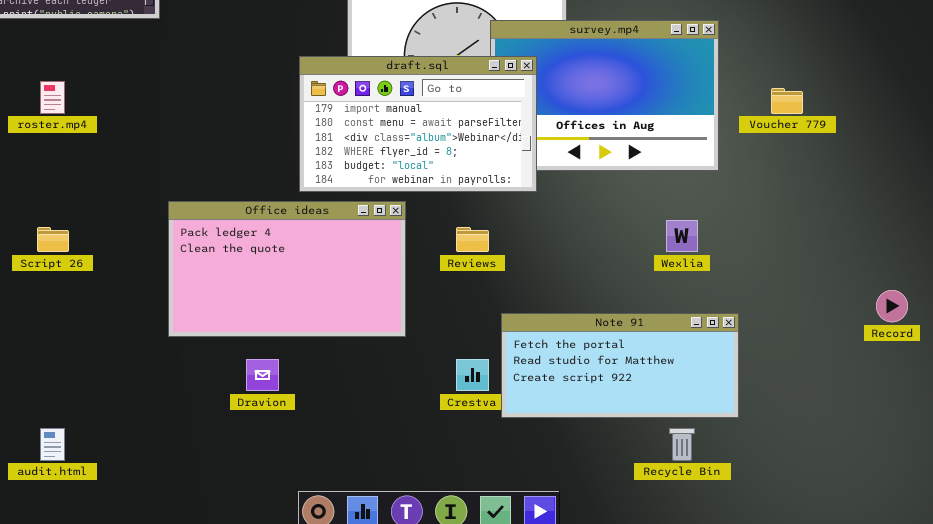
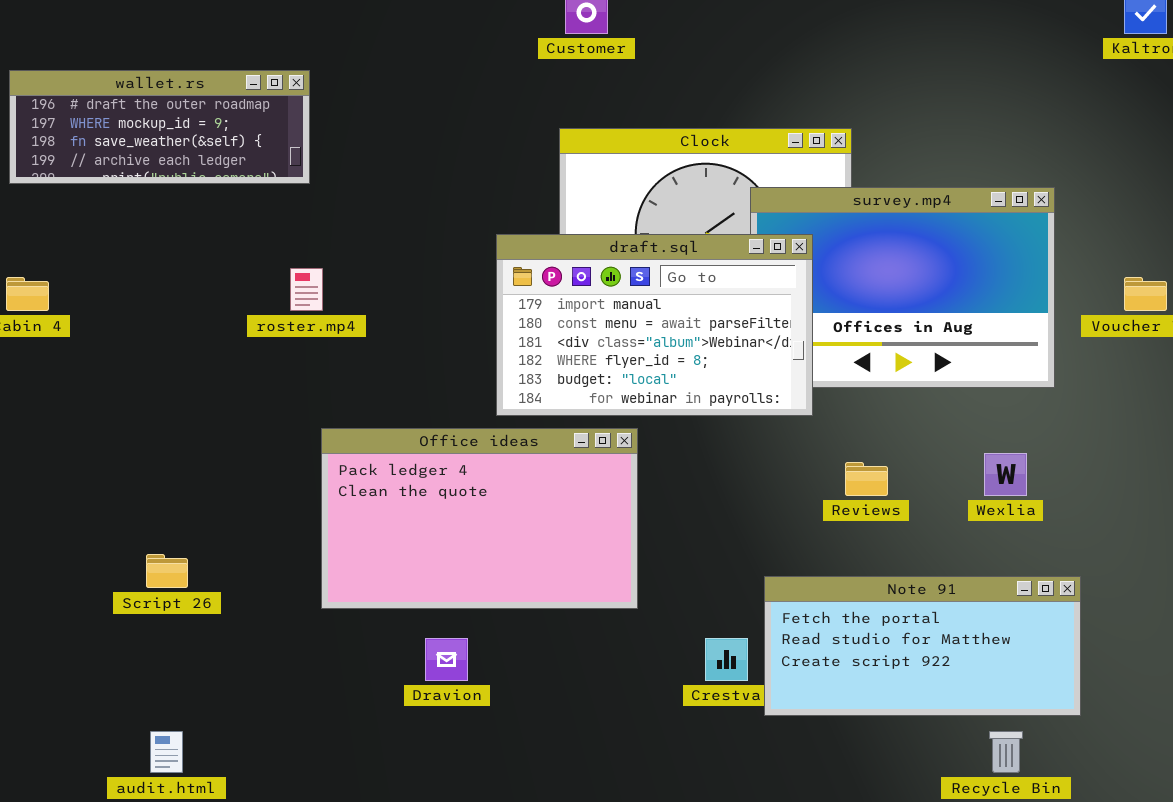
roster.mp4: [40,81,65,114] -> [290,268,323,311], moved
Script 26: [37,227,69,252] -> [146,554,188,588], moved
Reviews: [456,227,489,252] -> [845,462,888,496], moved

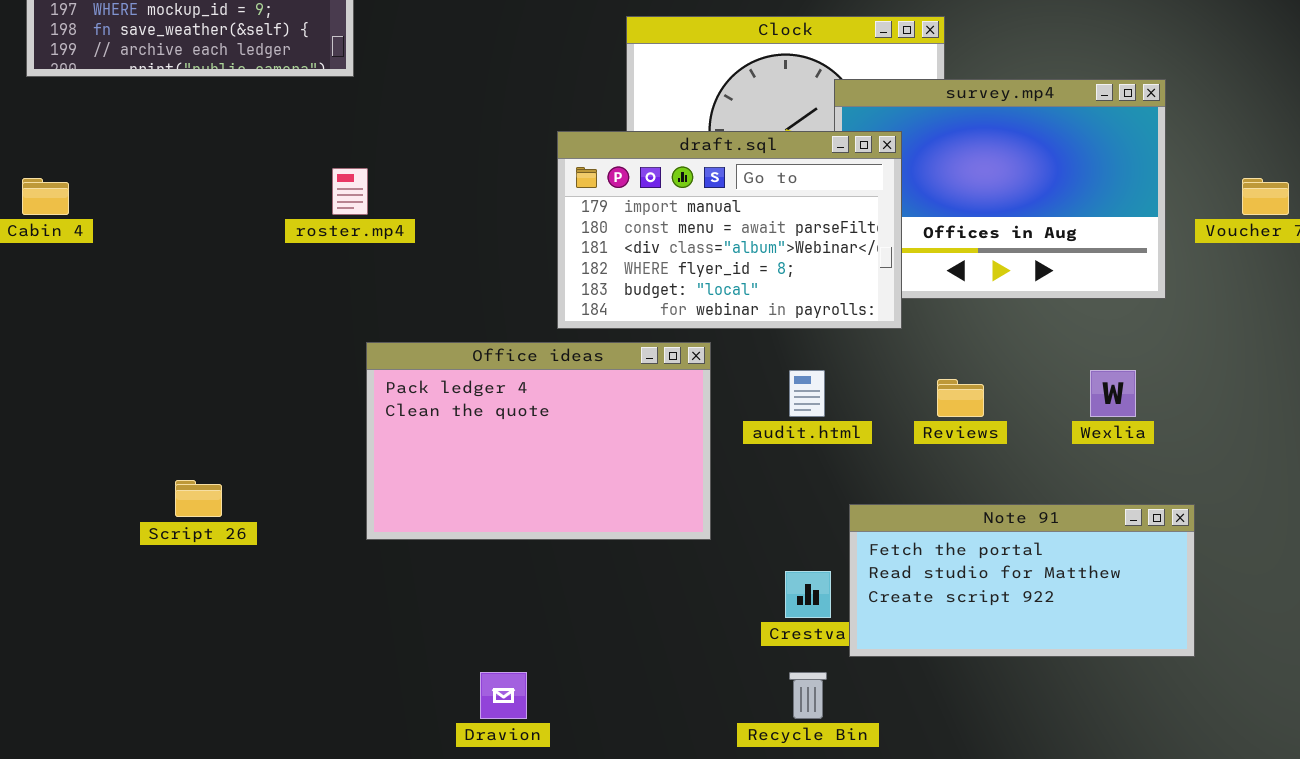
Dravion: [425,638,468,681] -> [480,672,527,719], moved
audit.html: [150,731,183,773] -> [789,370,825,417], moved
Recycle Bin: [989,731,1023,773] -> [789,672,827,719], moved

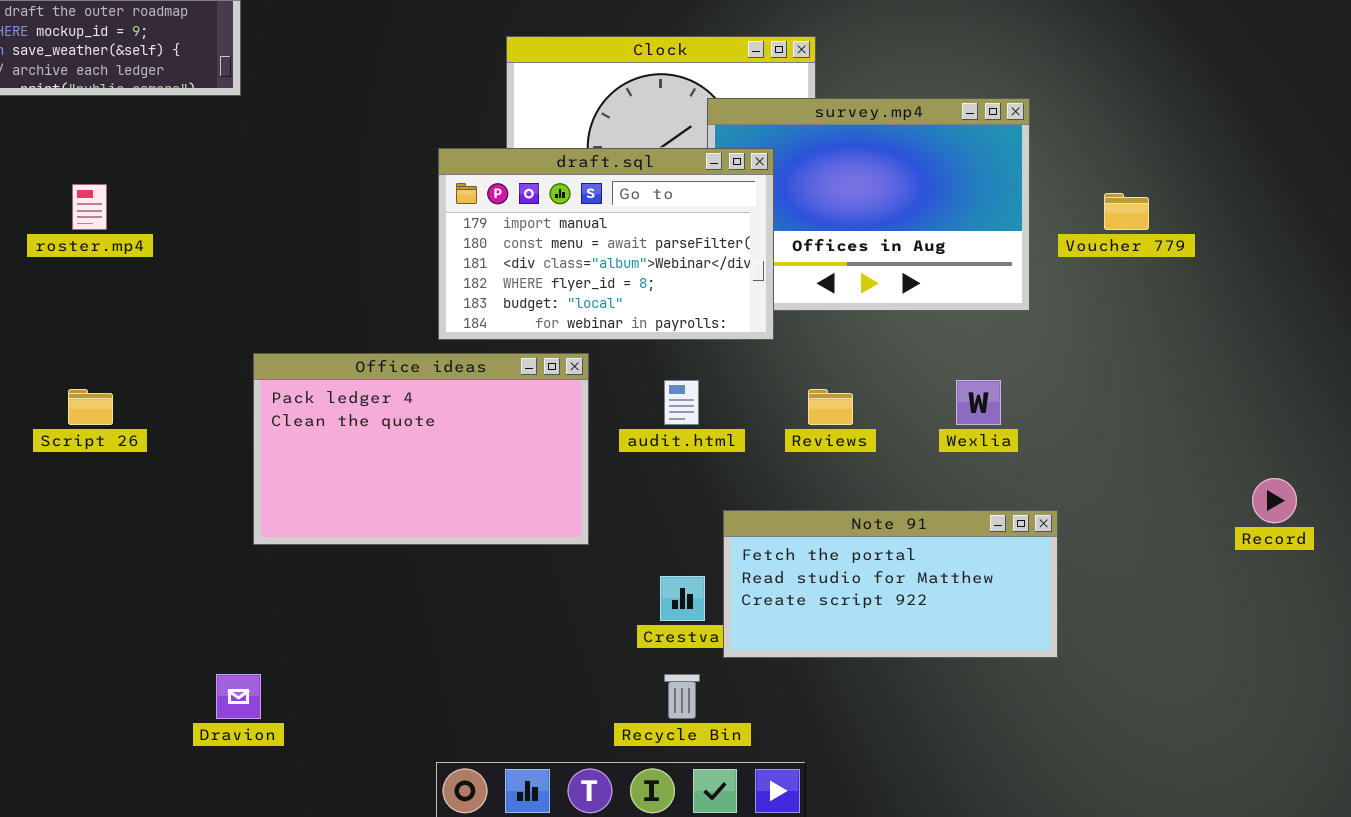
roster.mp4: [332,168,368,215] -> [72,184,107,230], moved
Script 26: [175,480,222,517] -> [68,389,113,425], moved
Dravion: [480,672,527,719] -> [216,674,261,719], moved

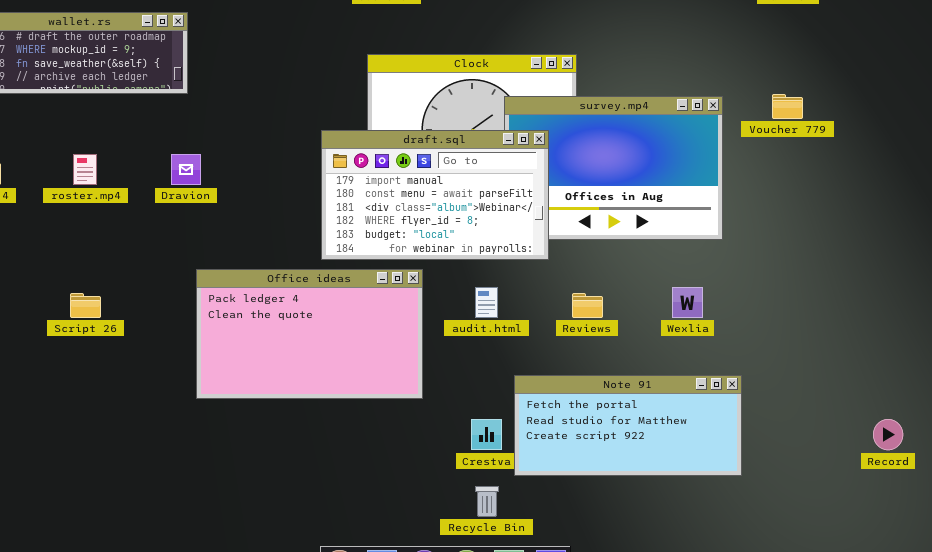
Voucher 779: [1104,193,1149,230] -> [772,94,803,119], moved
Record: [1252,478,1297,523] -> [873,419,903,450], moved
Dravion: [216,674,261,719] -> [171,154,201,185], moved

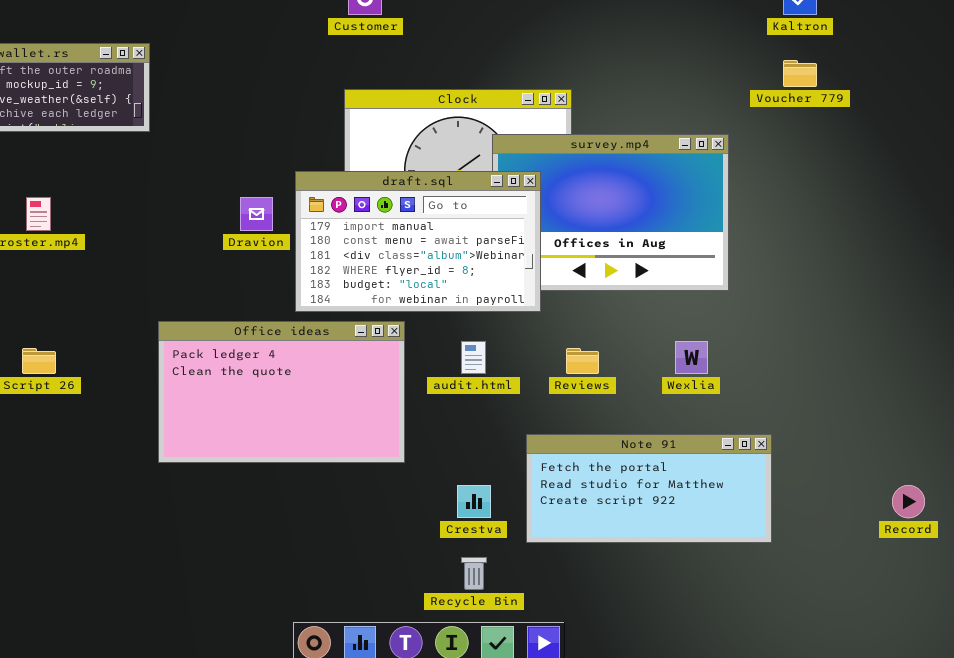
Voucher 779: [772,94,803,119] -> [783,60,817,87], moved
Dravion: [171,154,201,185] -> [240,197,273,231], moved
Note 91: [514,375,742,476] -> [526,434,772,543], moved

